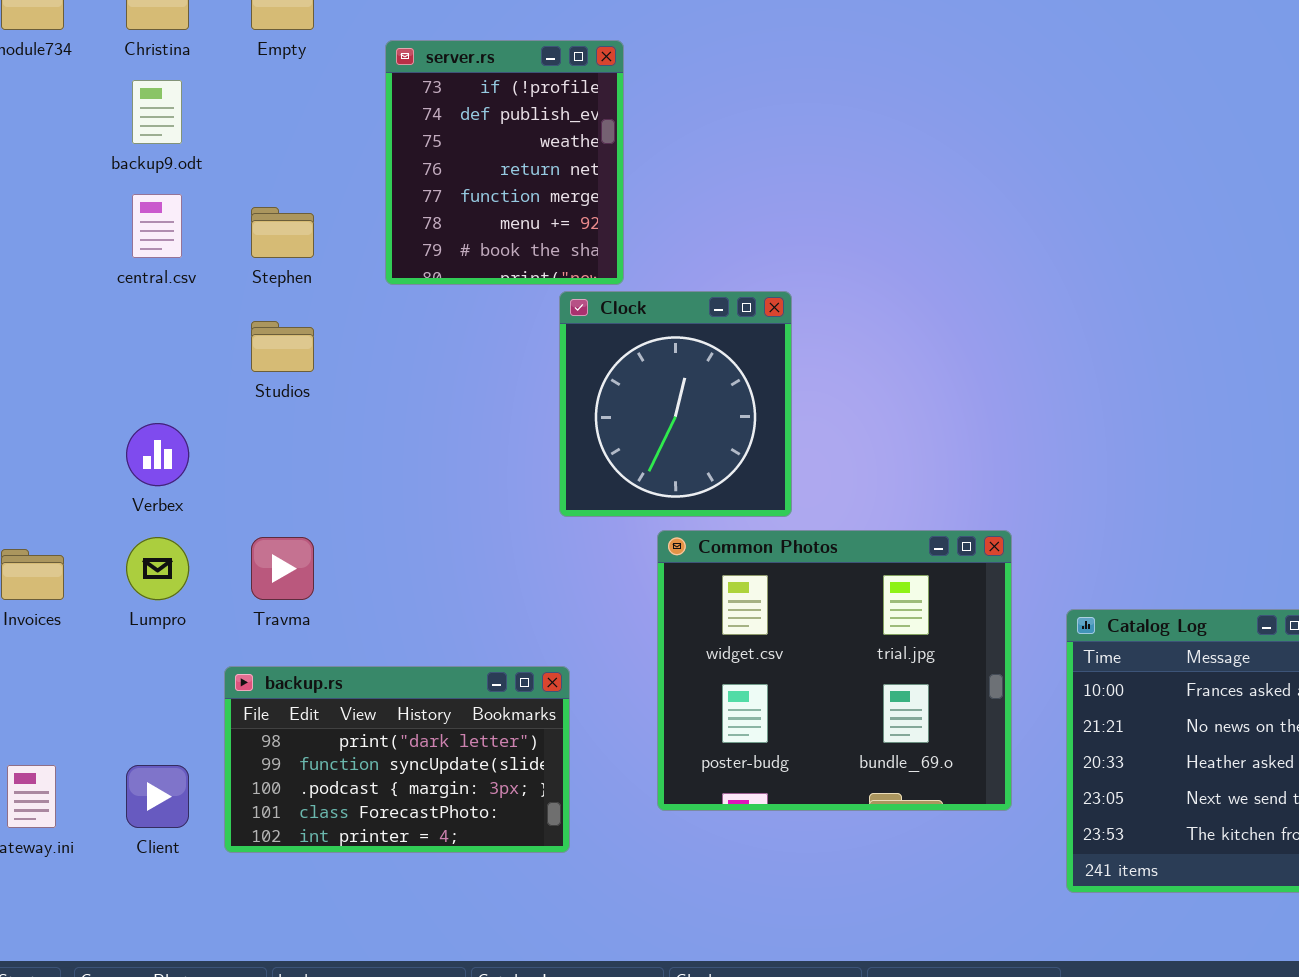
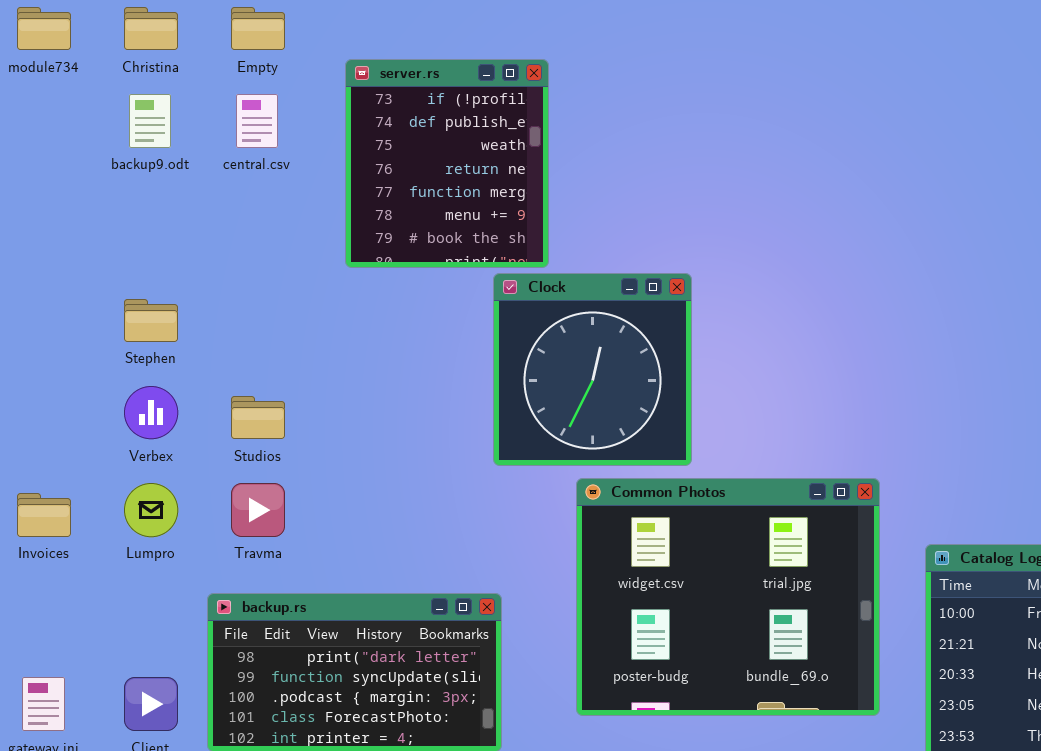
central.csv: [132,194,182,258] -> [236,94,278,148], moved
Stephen: [251,207,314,258] -> [124,299,178,342], moved
Studios: [251,321,314,372] -> [231,396,285,439], moved

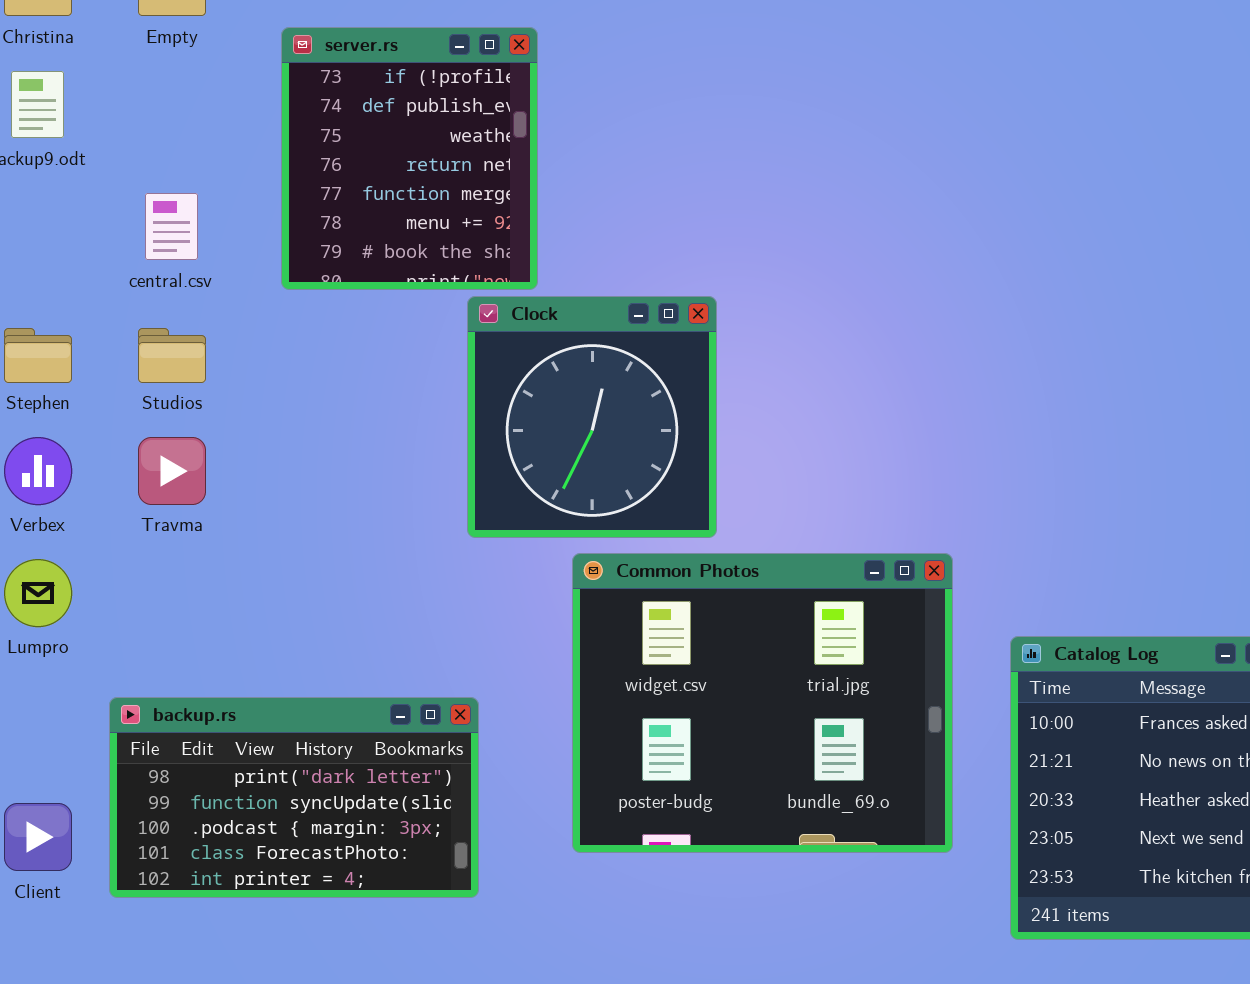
central.csv: [236,94,278,148] -> [145,193,198,260], moved
Studios: [231,396,285,439] -> [138,328,206,383], moved
Travma: [231,483,285,537] -> [138,437,206,505], moved

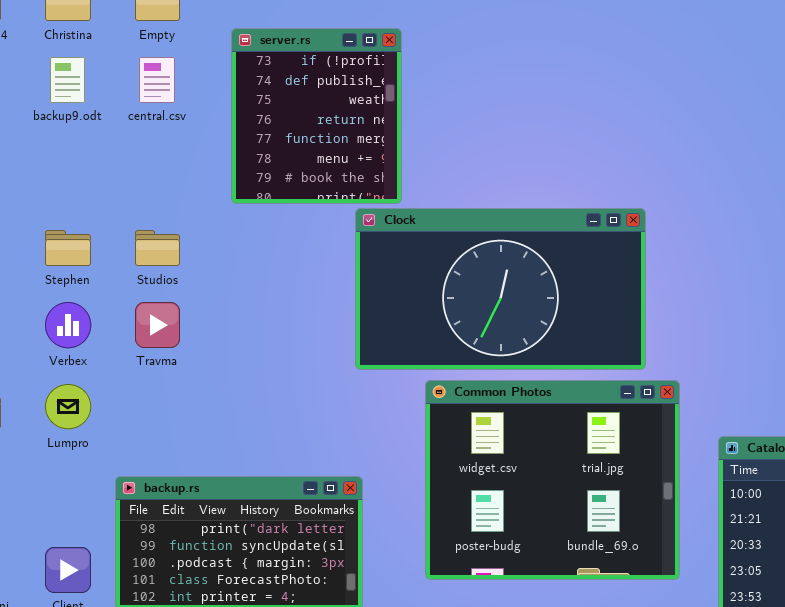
central.csv: [145,193,198,260] -> [139,57,175,103], moved
Clock: [467,296,717,538] -> [355,208,646,370], resized

